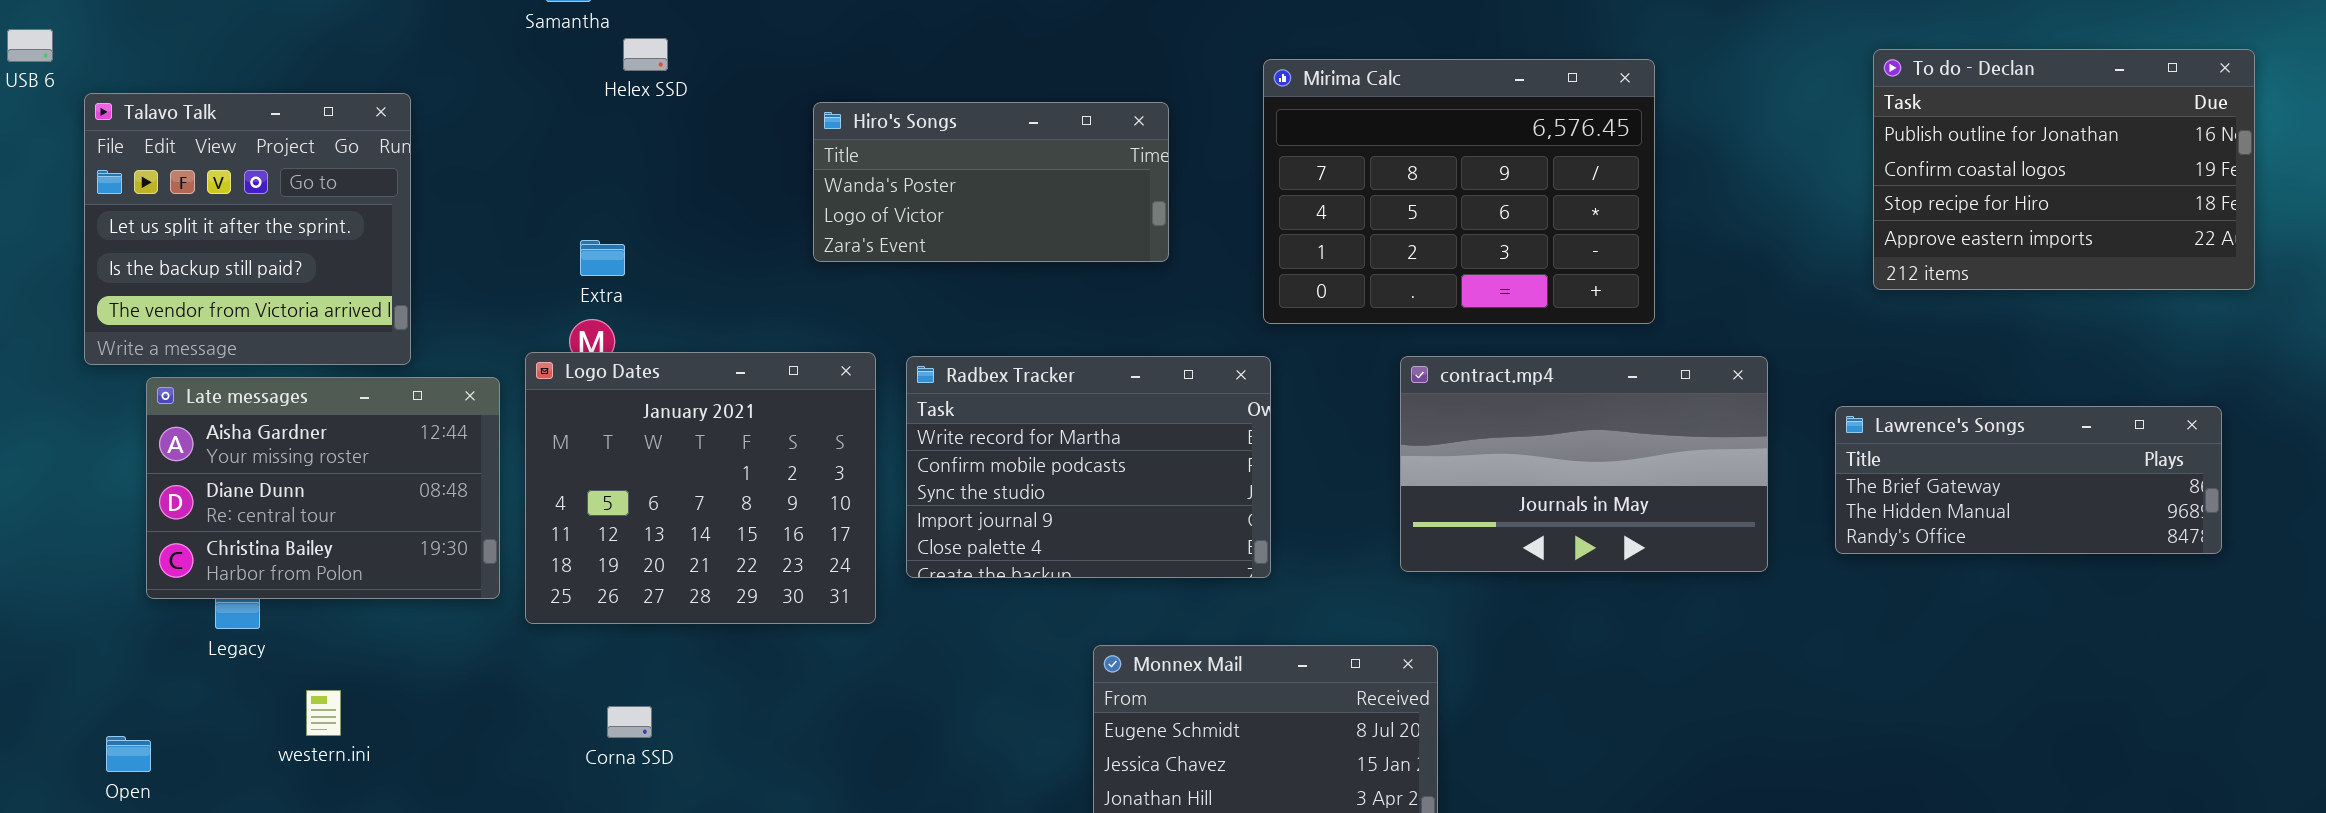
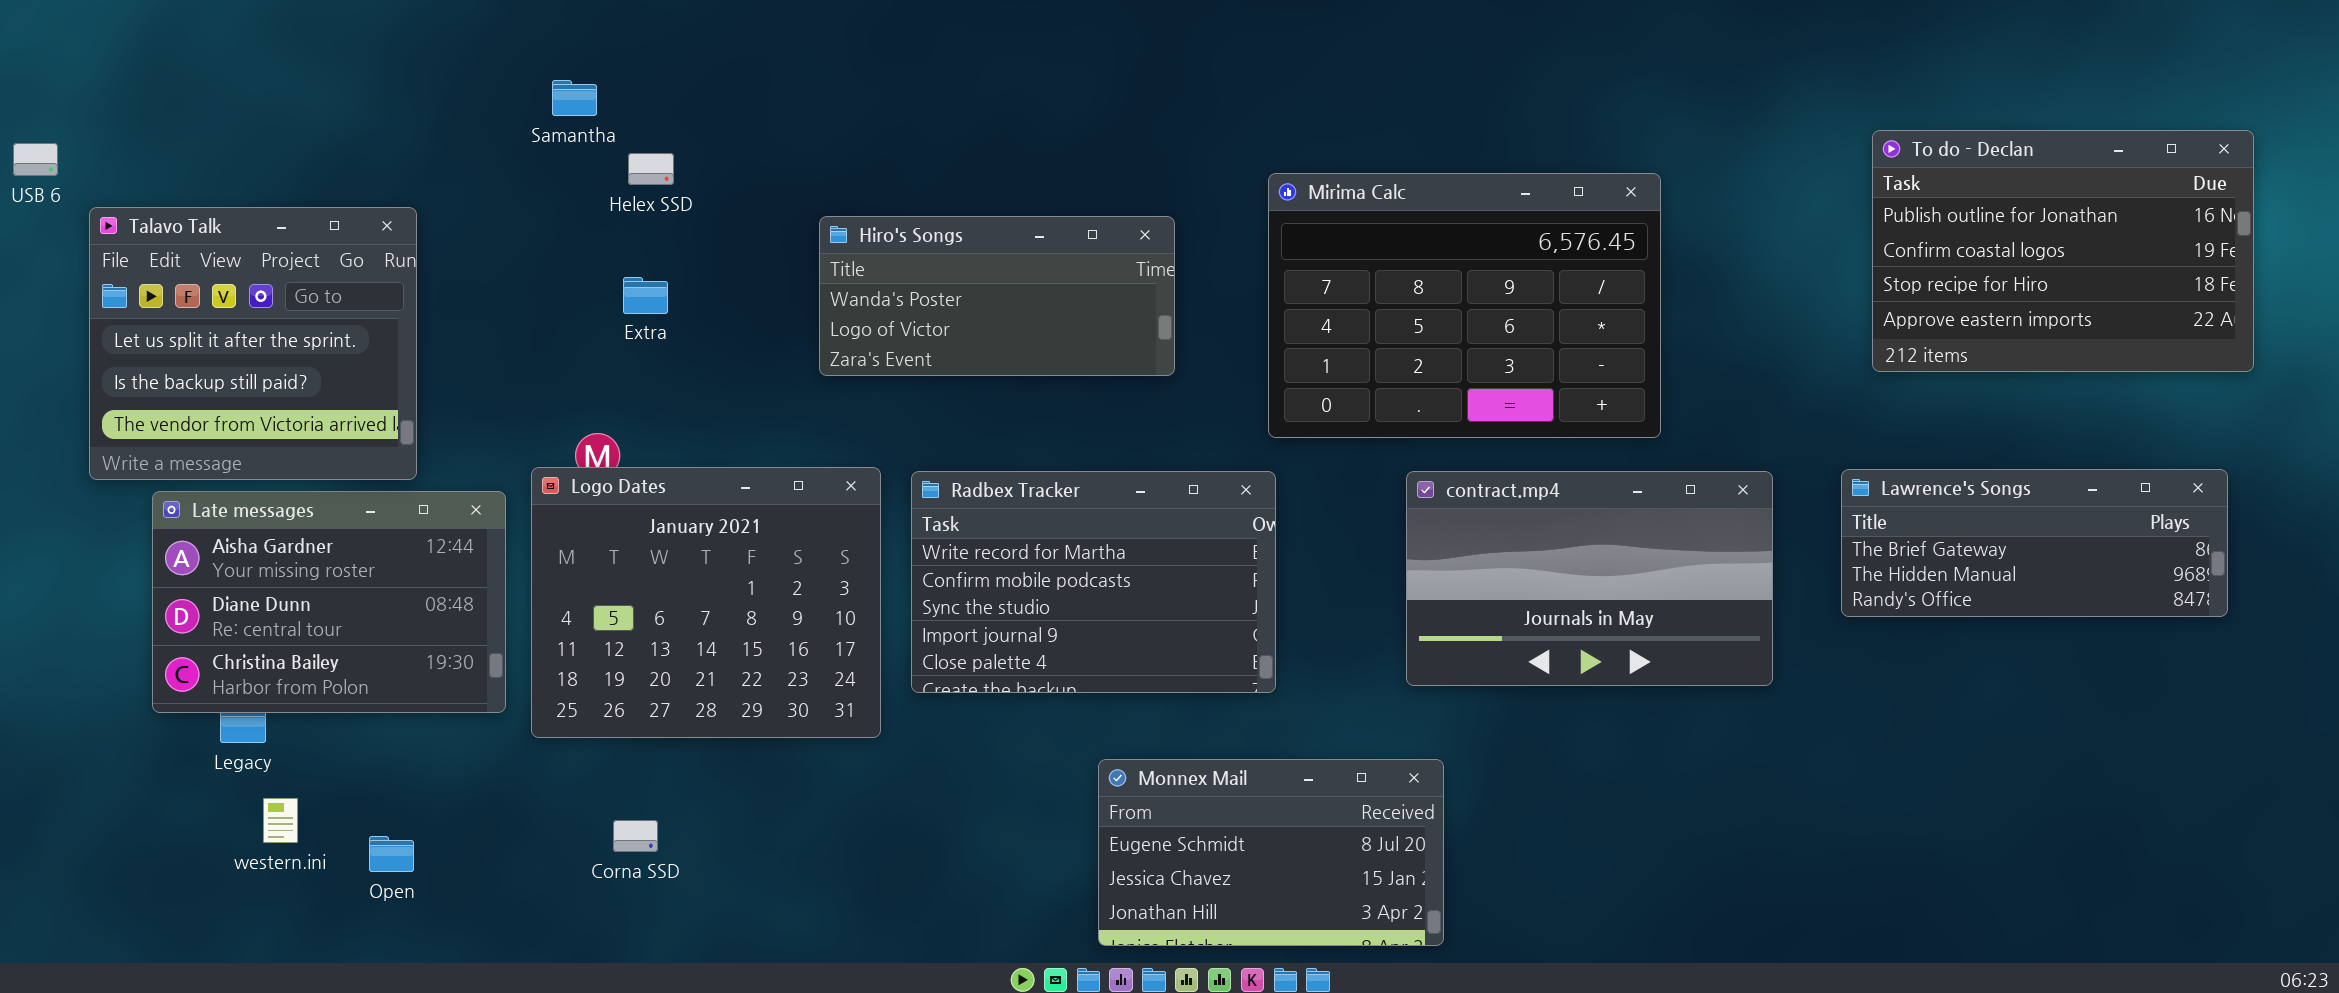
To do - Declan: [1873,49,2255,290] -> [1872,130,2254,372], moved
Extra: [580,240,625,276] -> [623,277,668,314], moved
Lawrence's Songs: [1835,406,2222,554] -> [1841,469,2228,617], moved
western.ini: [306,690,341,736] -> [263,798,298,843], moved
Open: [106,736,151,772] -> [369,836,414,872], moved

